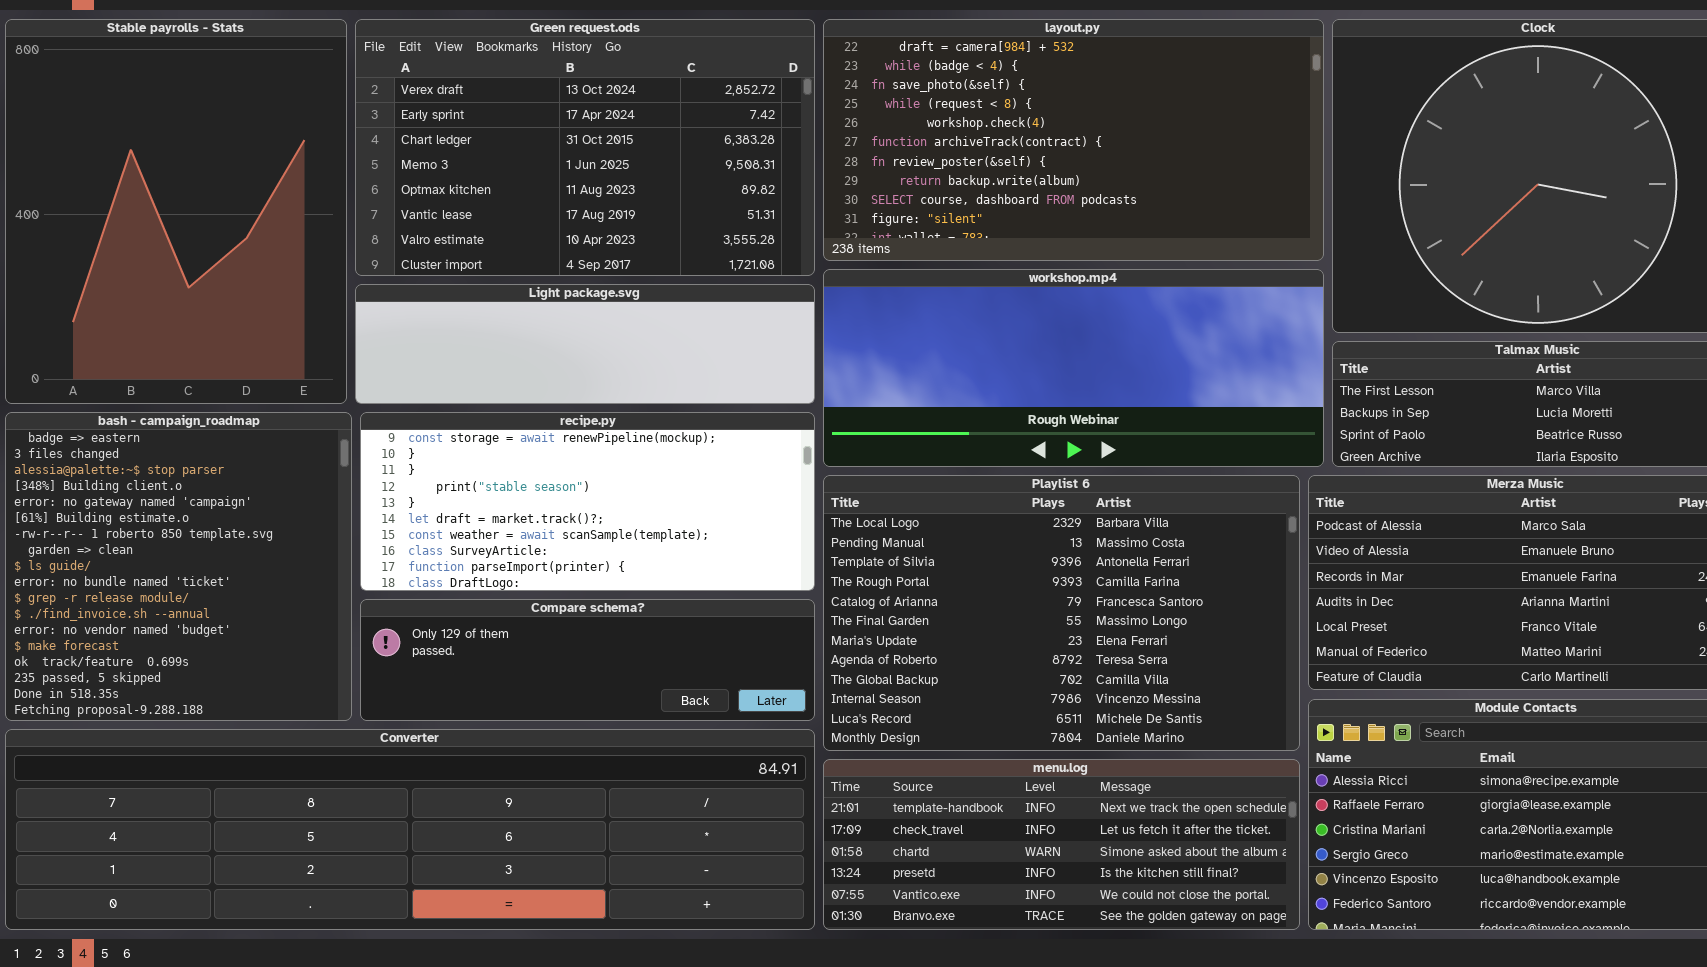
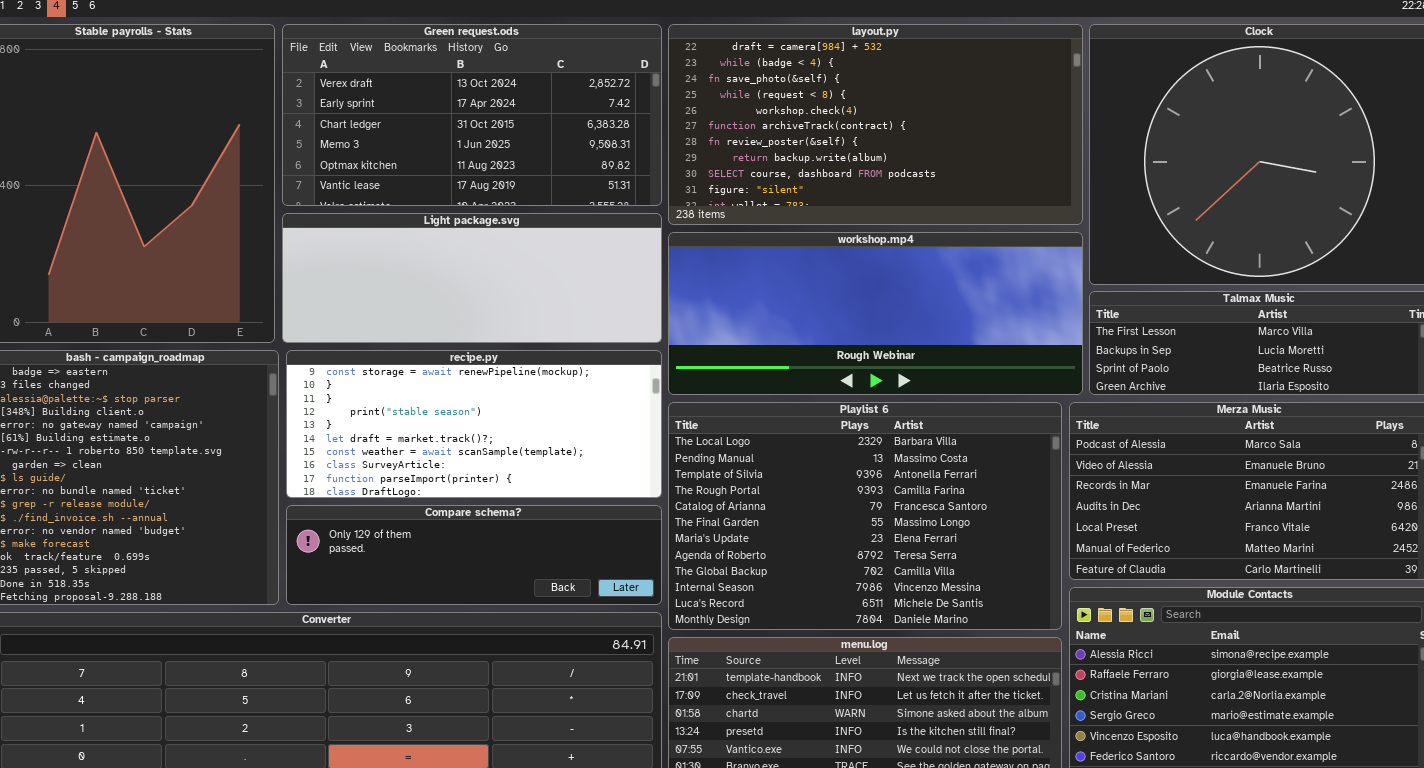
Green request.ods: [355,19,815,276] -> [282,24,662,206], resized
Light package.svg: [355,284,815,404] -> [282,213,662,343], resized

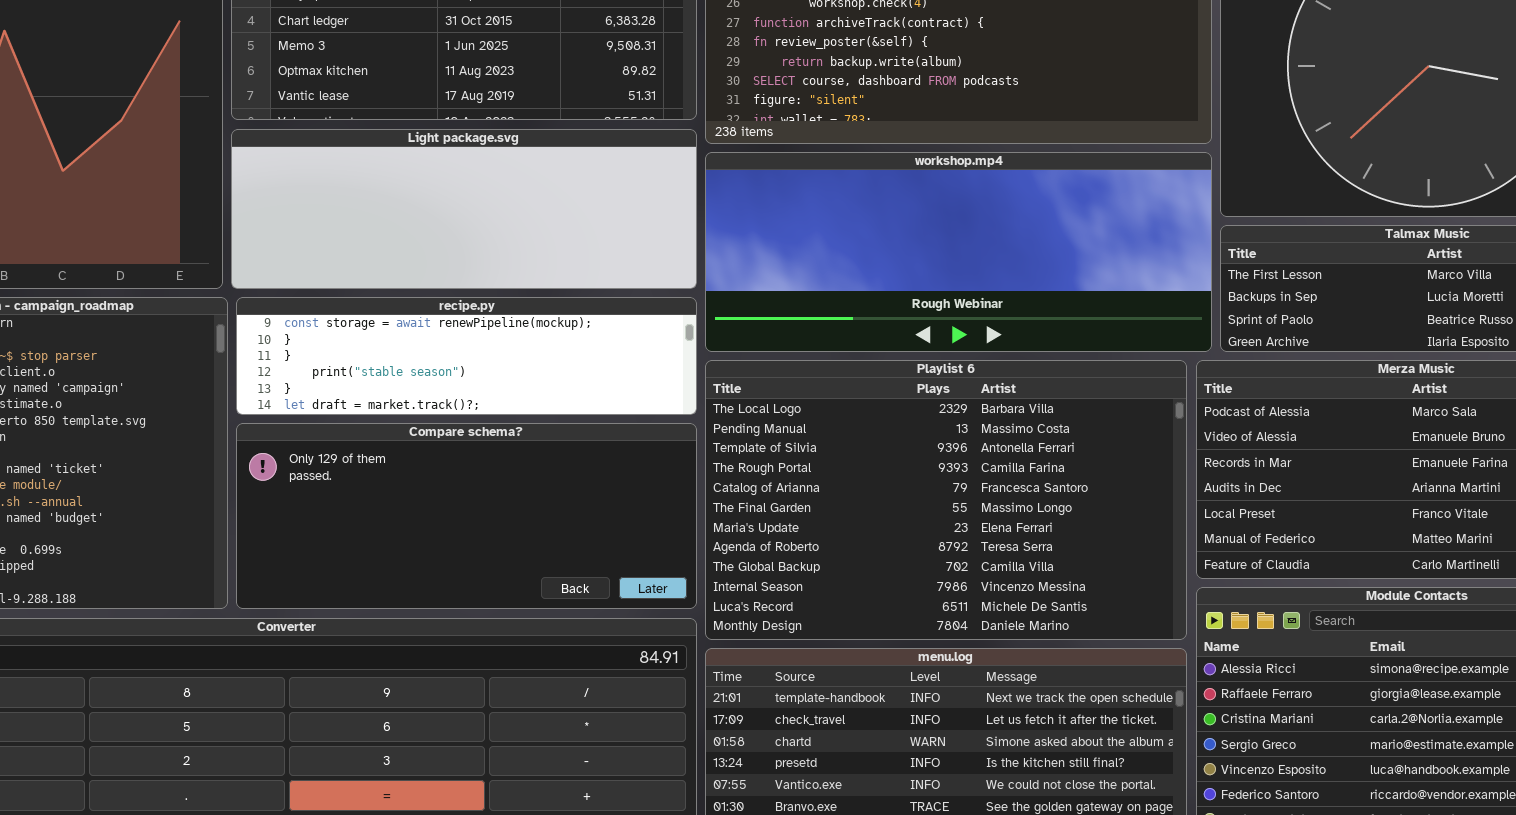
recipe.py: [286,350,662,498] -> [236,297,697,415], resized
Compare schema?: [286,505,662,605] -> [236,423,697,609], resized

